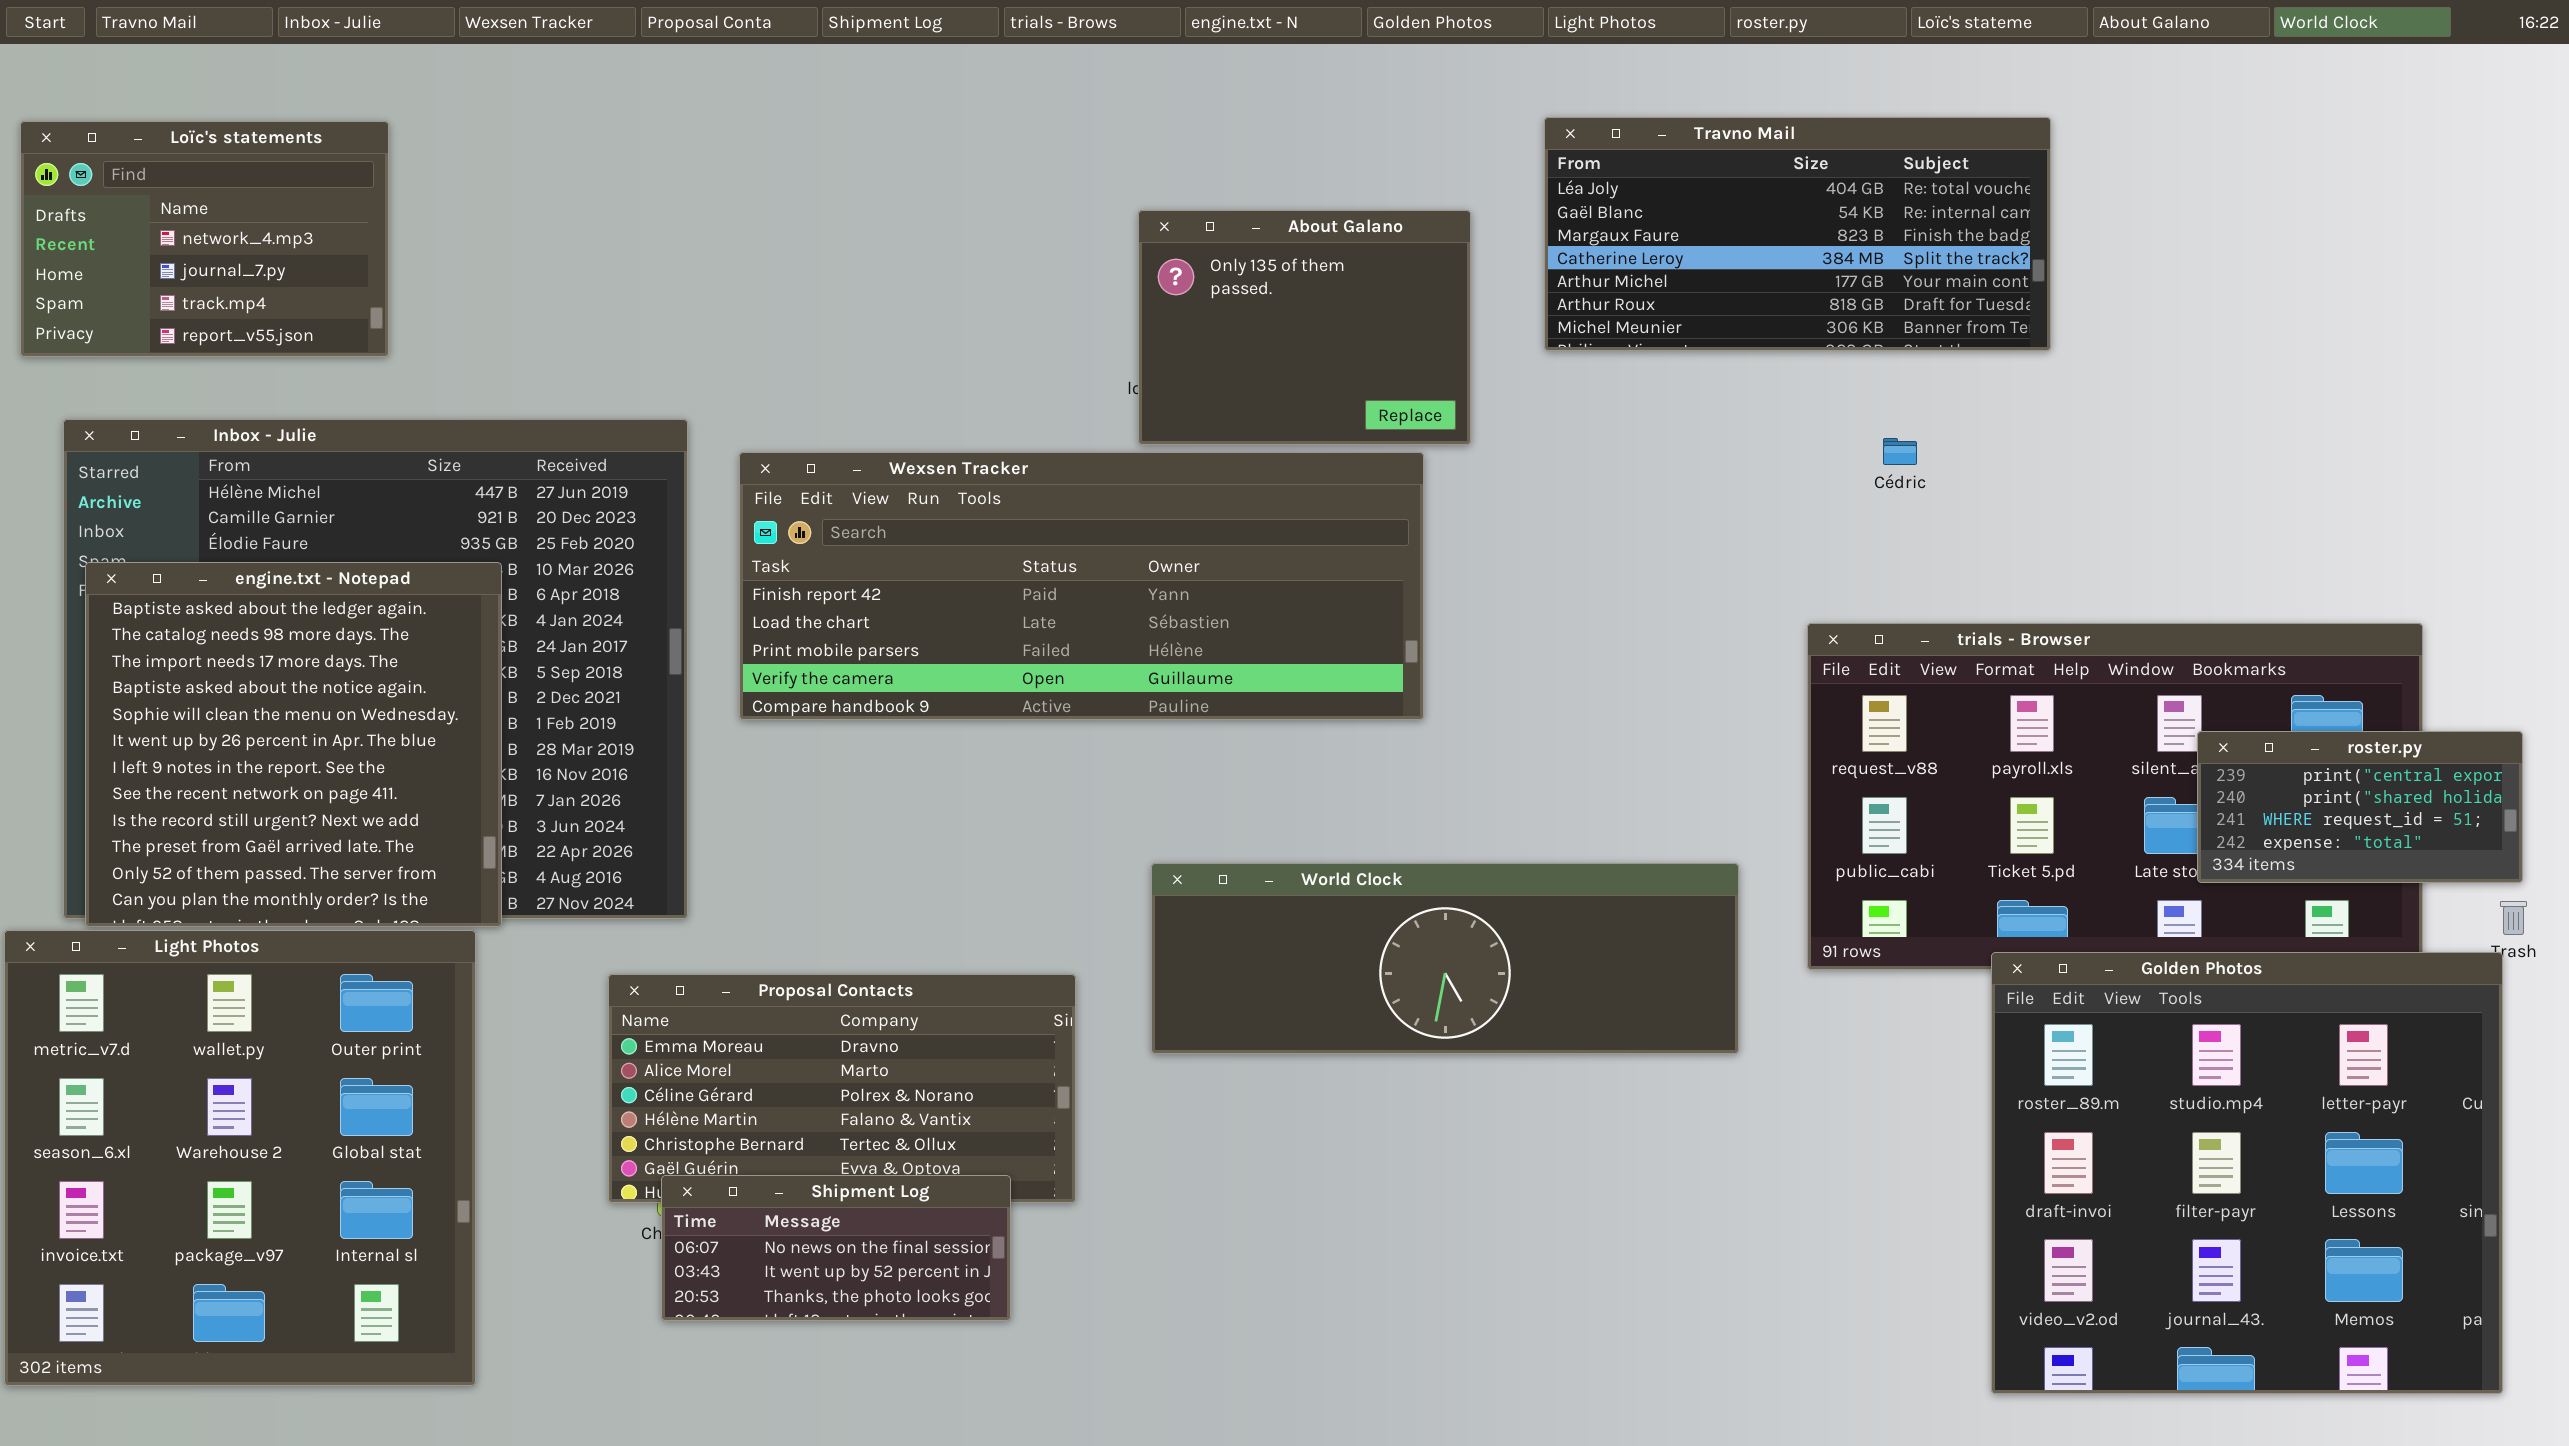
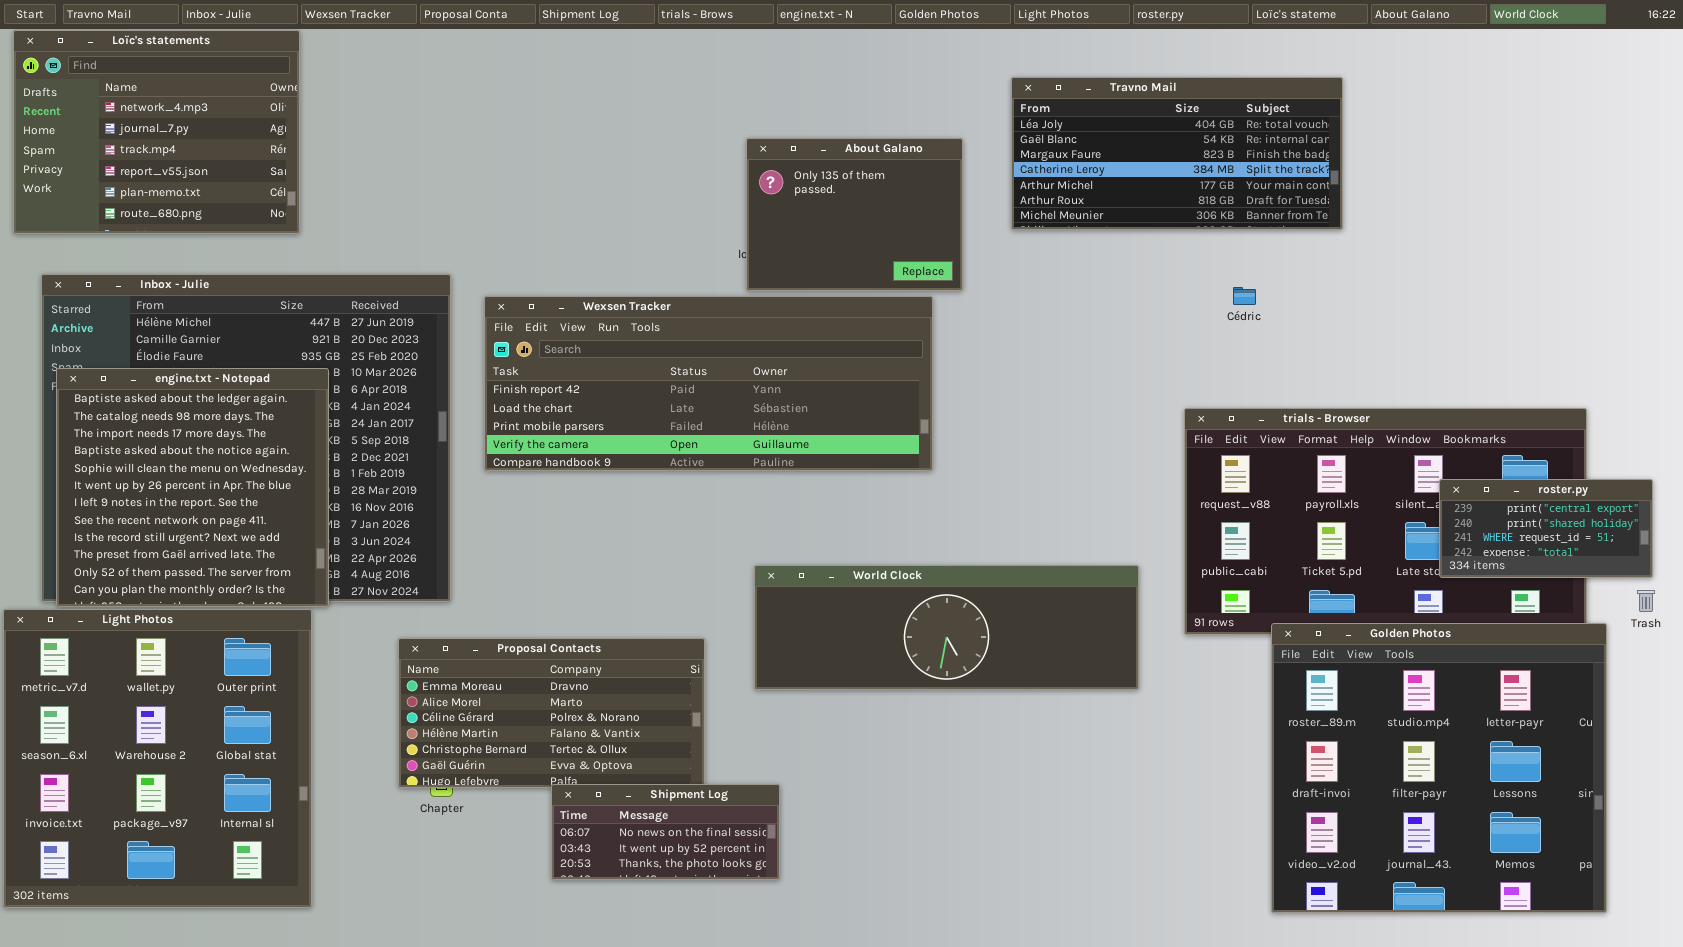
Loïc's statements: [20,121,389,357] -> [13,30,300,234], resized
Golden Photos: [1991,952,2503,1394] -> [1271,623,1607,913], moved
Shipment Log: [661,1175,1011,1321] -> [551,784,780,880], moved

